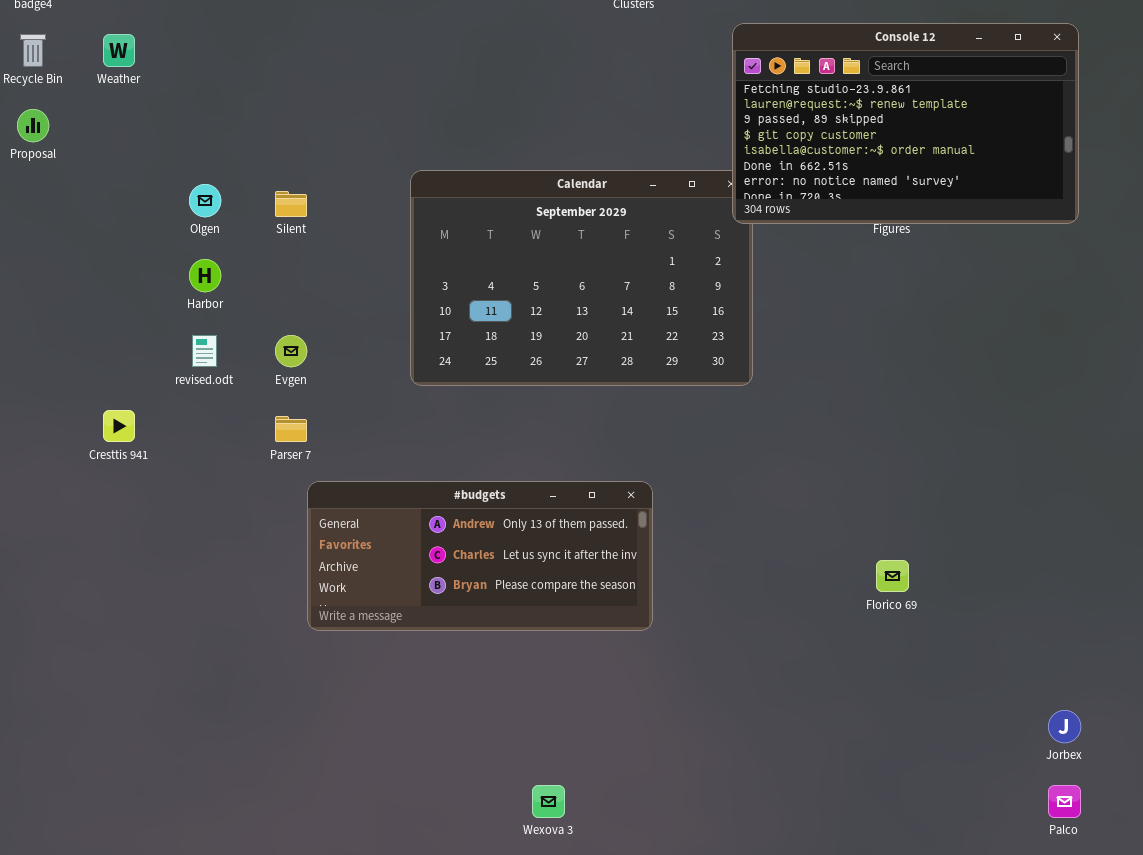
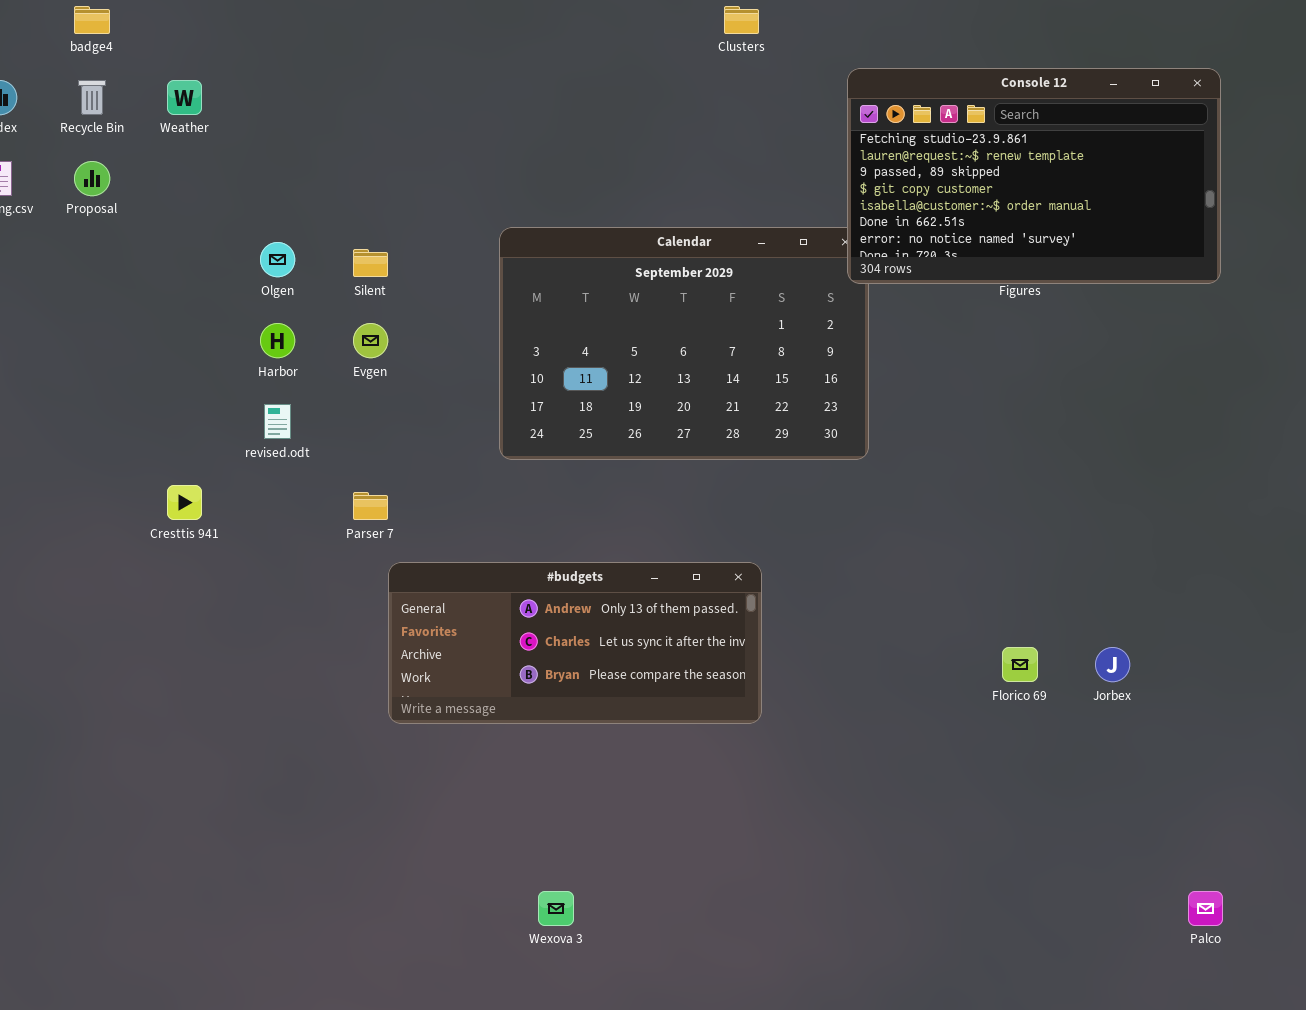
Evgen: [275,335,307,367] -> [353,323,388,358], moved
Jorbex: [1048,710,1081,743] -> [1095,647,1130,682], moved
Wexova 3: [532,785,565,818] -> [538,891,574,926], moved

